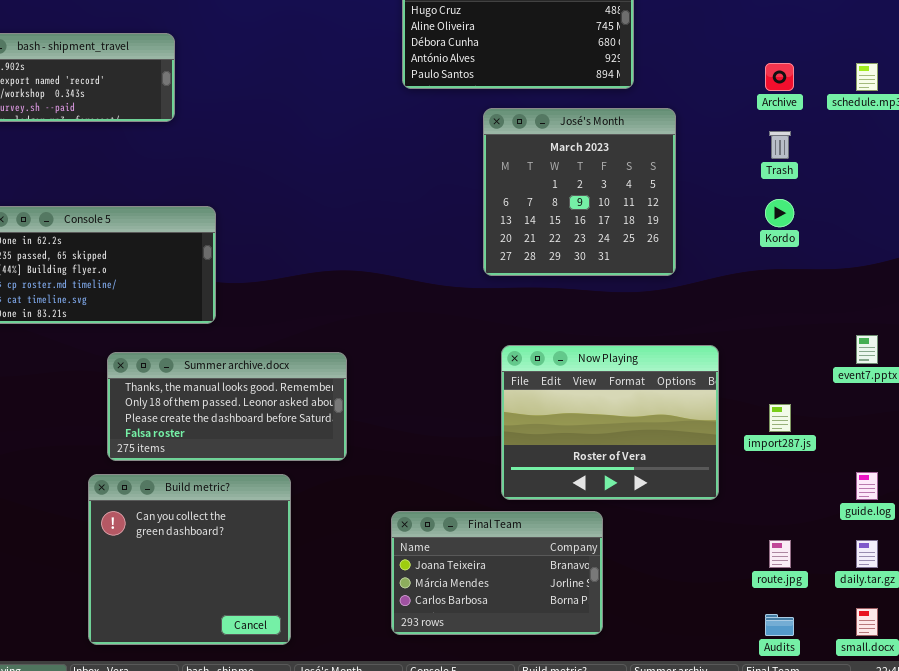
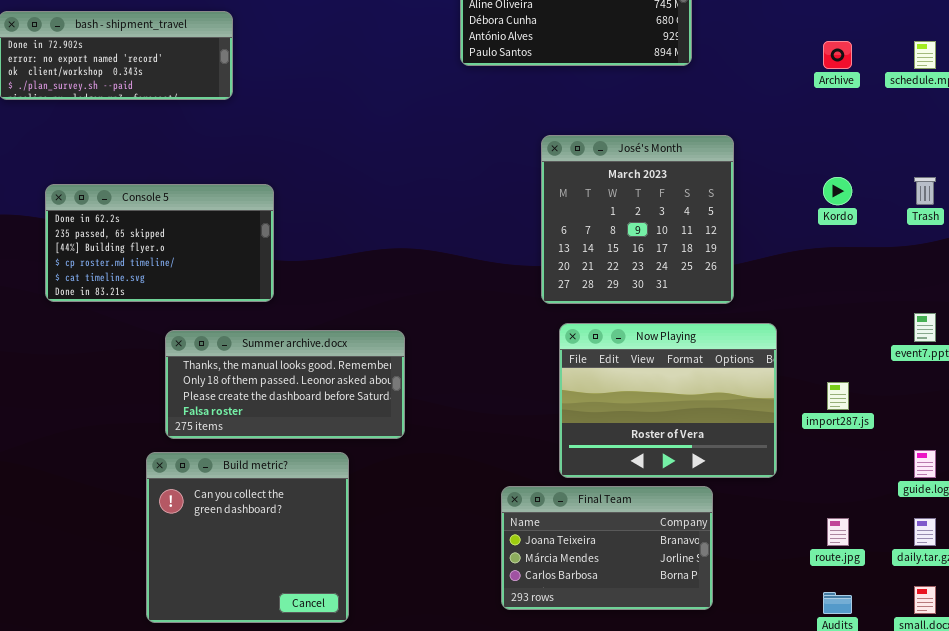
José's Month: [483,108,676,276] -> [541,135,734,304], moved
Trash: [769,131,791,159] -> [914,177,936,205], moved
Final Team: [391,511,603,635] -> [501,486,713,610], moved

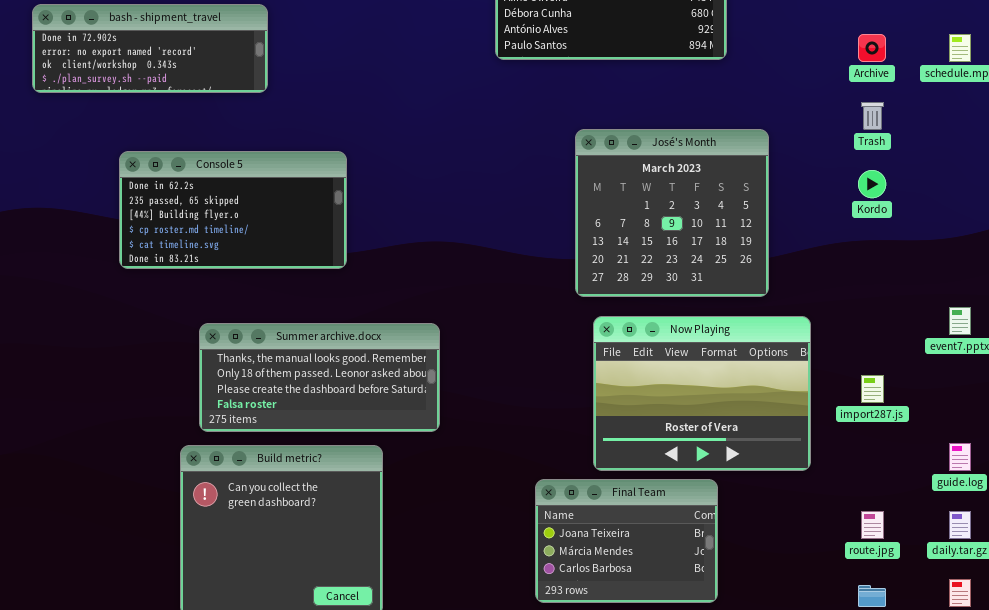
Trash: [914,177,936,205] -> [861,102,884,130], moved
Console 5: [45,184,274,302] -> [119,151,347,269], moved
Final Team: [501,486,713,610] -> [535,479,718,603], resized

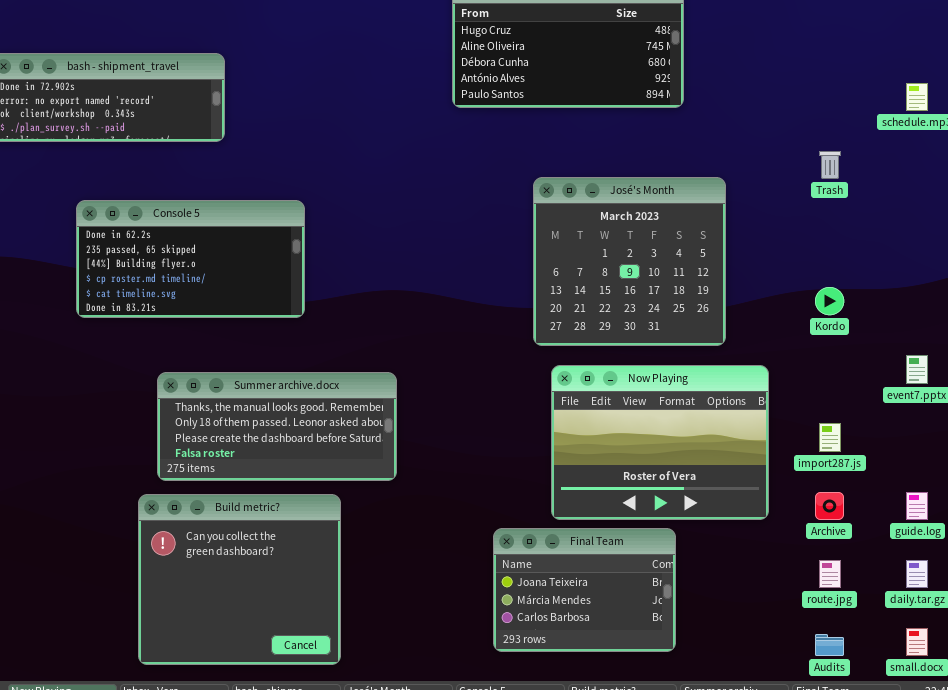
Archive: [858,34,886,62] -> [815,492,844,520], moved
Kordo: [858,170,886,198] -> [815,287,844,315], moved

